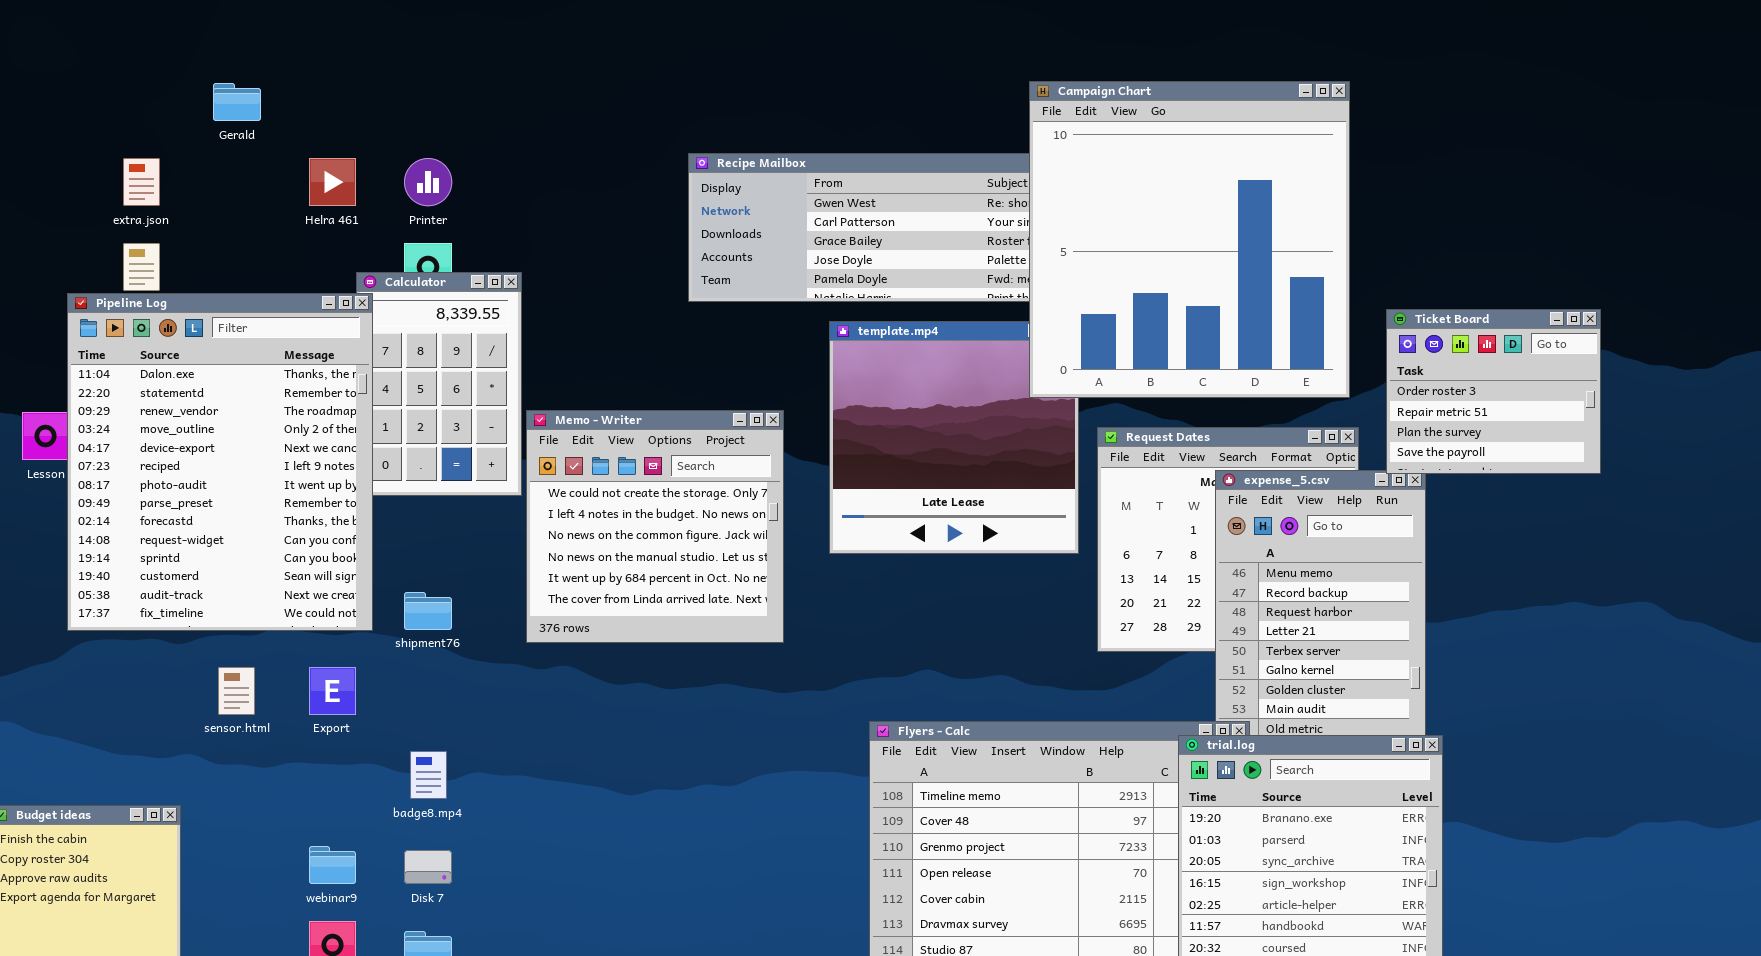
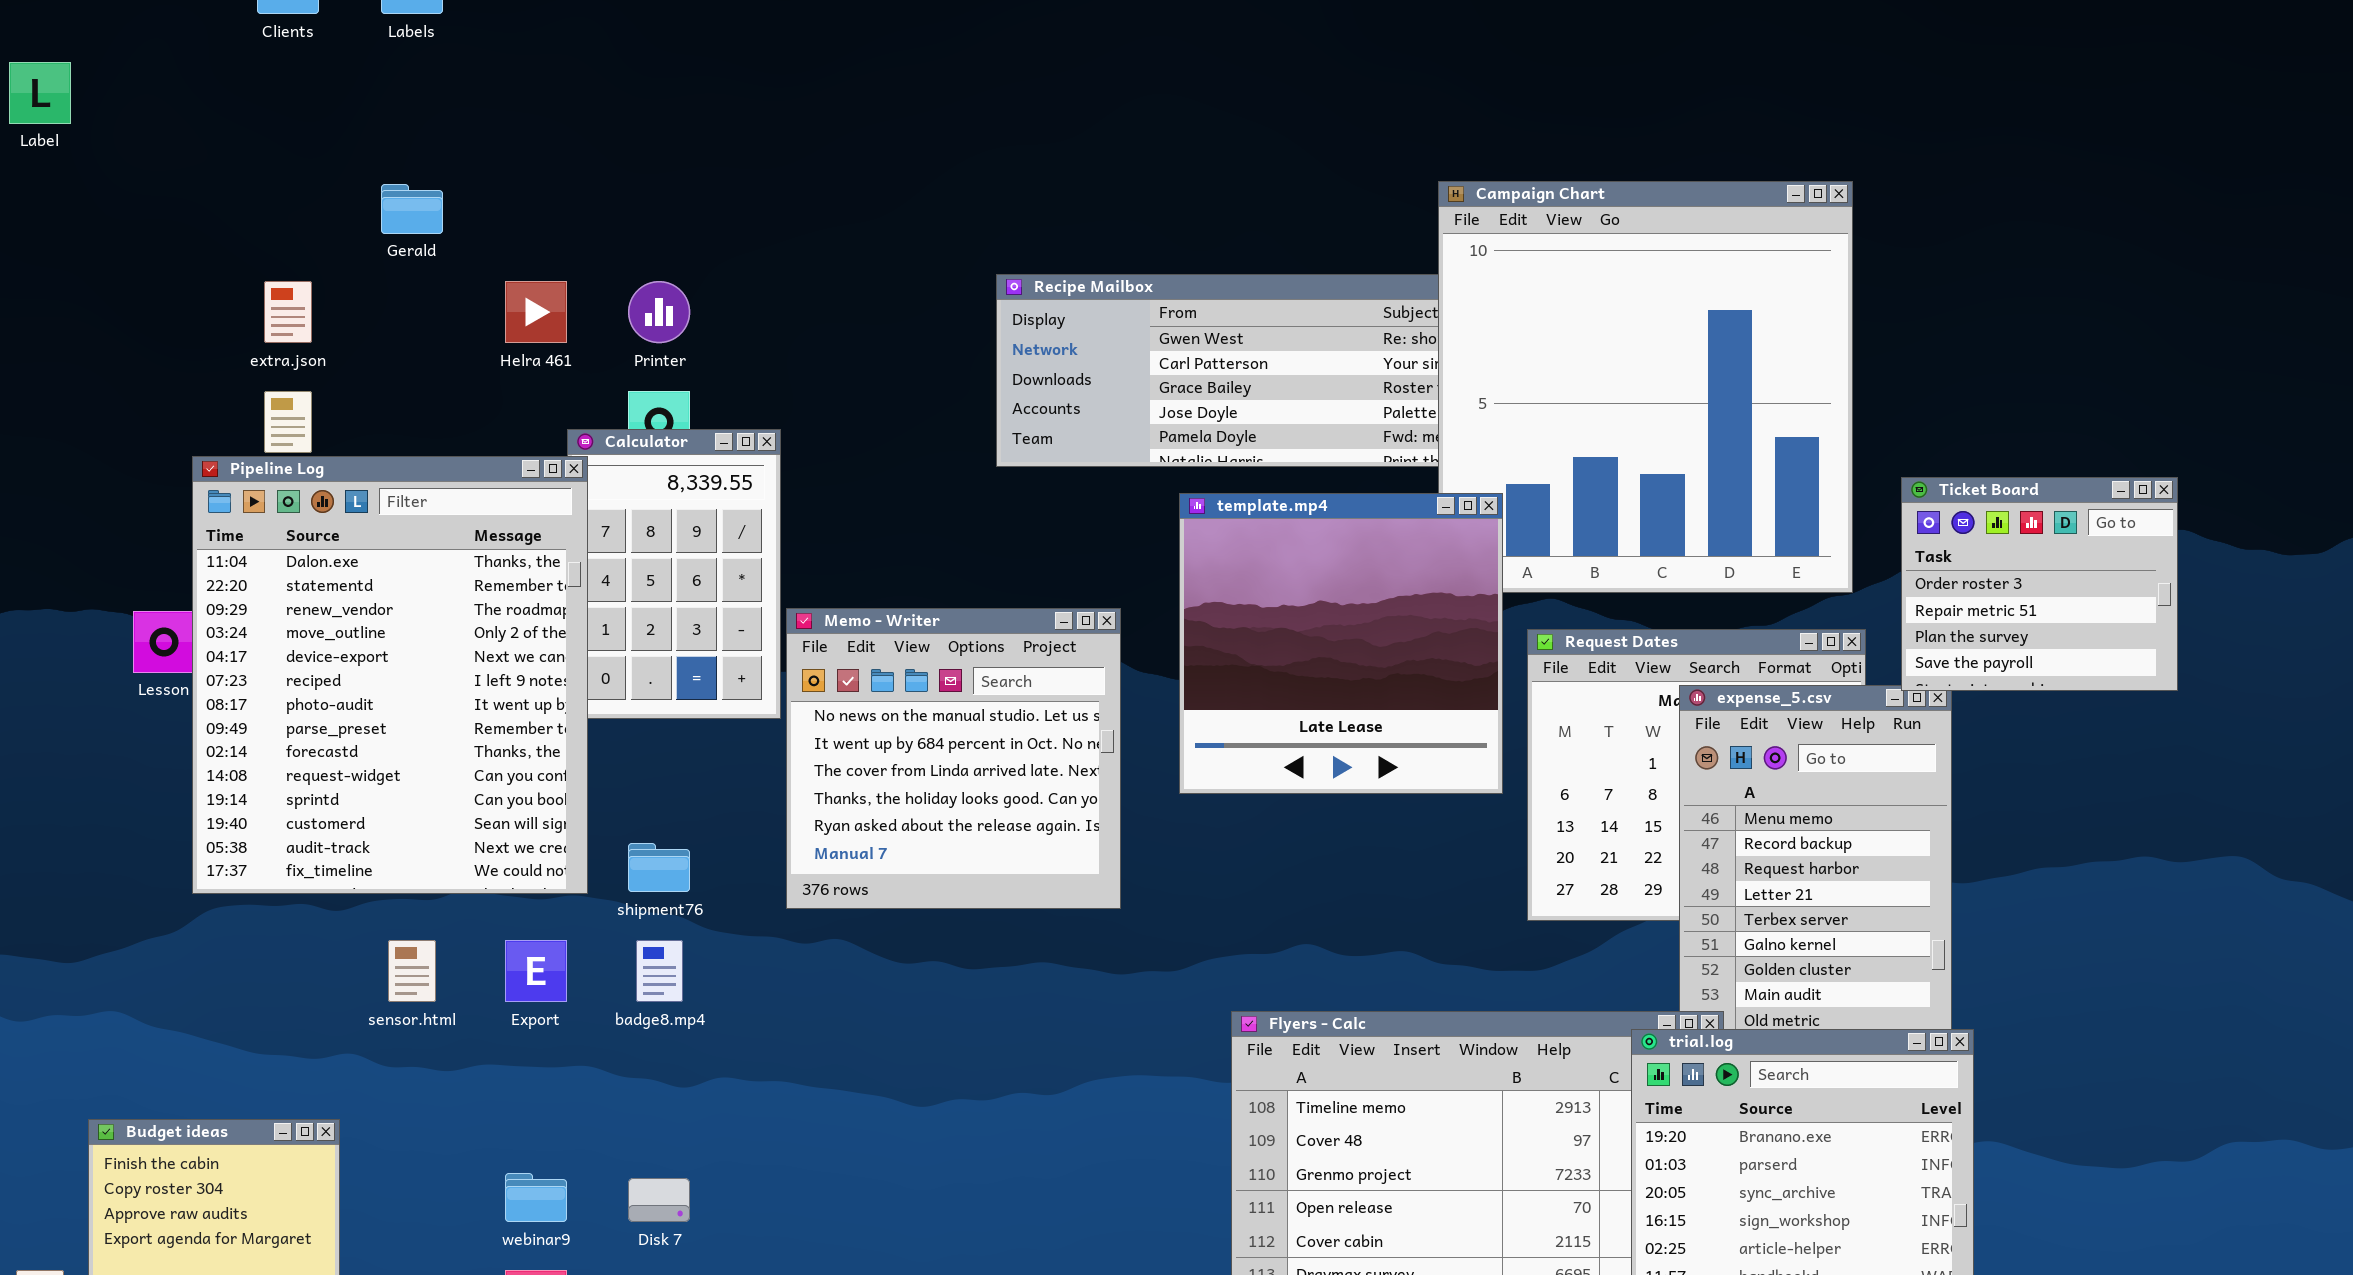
template.mp4: [829,321,1079,554] -> [1179,493,1503,794], raised
Memo - Writer: [526,410,784,643] -> [786,608,1121,909], scrolled down 3 rows
badge8.mp4: [410,751,447,799] -> [636,940,683,1002], moved

